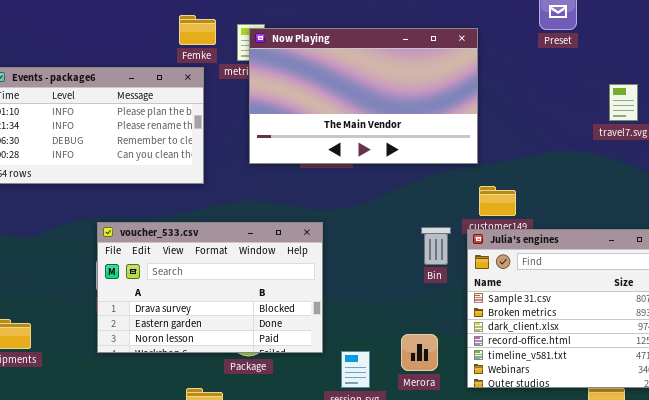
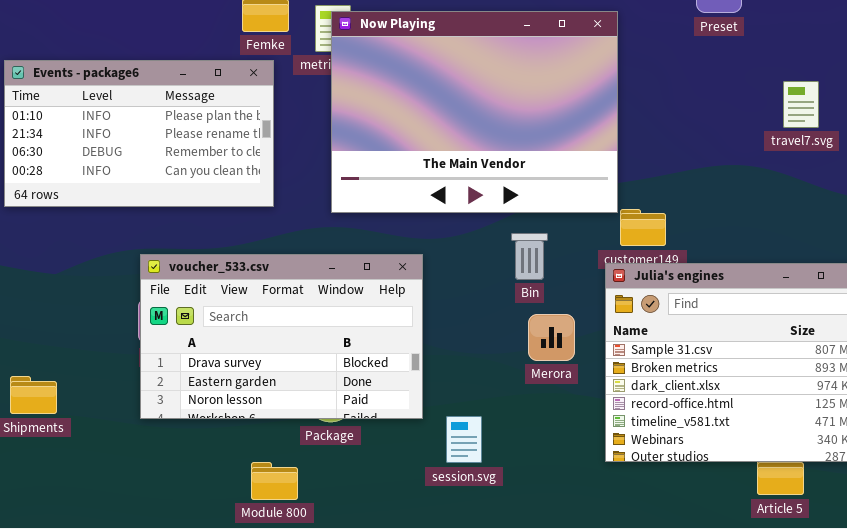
Now Playing: [249,28,478,164] -> [331,11,618,213], resized
Bin: [421,227,451,265] -> [511,233,548,280], moved
Merora: [401,334,438,371] -> [528,314,575,361], moved

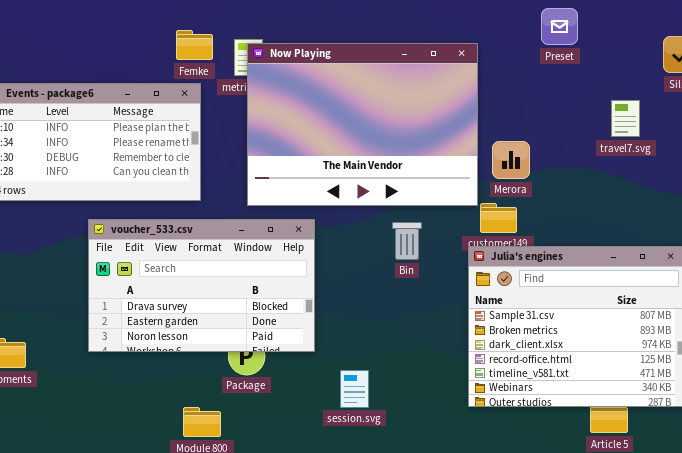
voucher_533.csv: [140,254,423,419] -> [88,219,315,352], moved
Merora: [528,314,575,361] -> [492,141,530,179], moved

